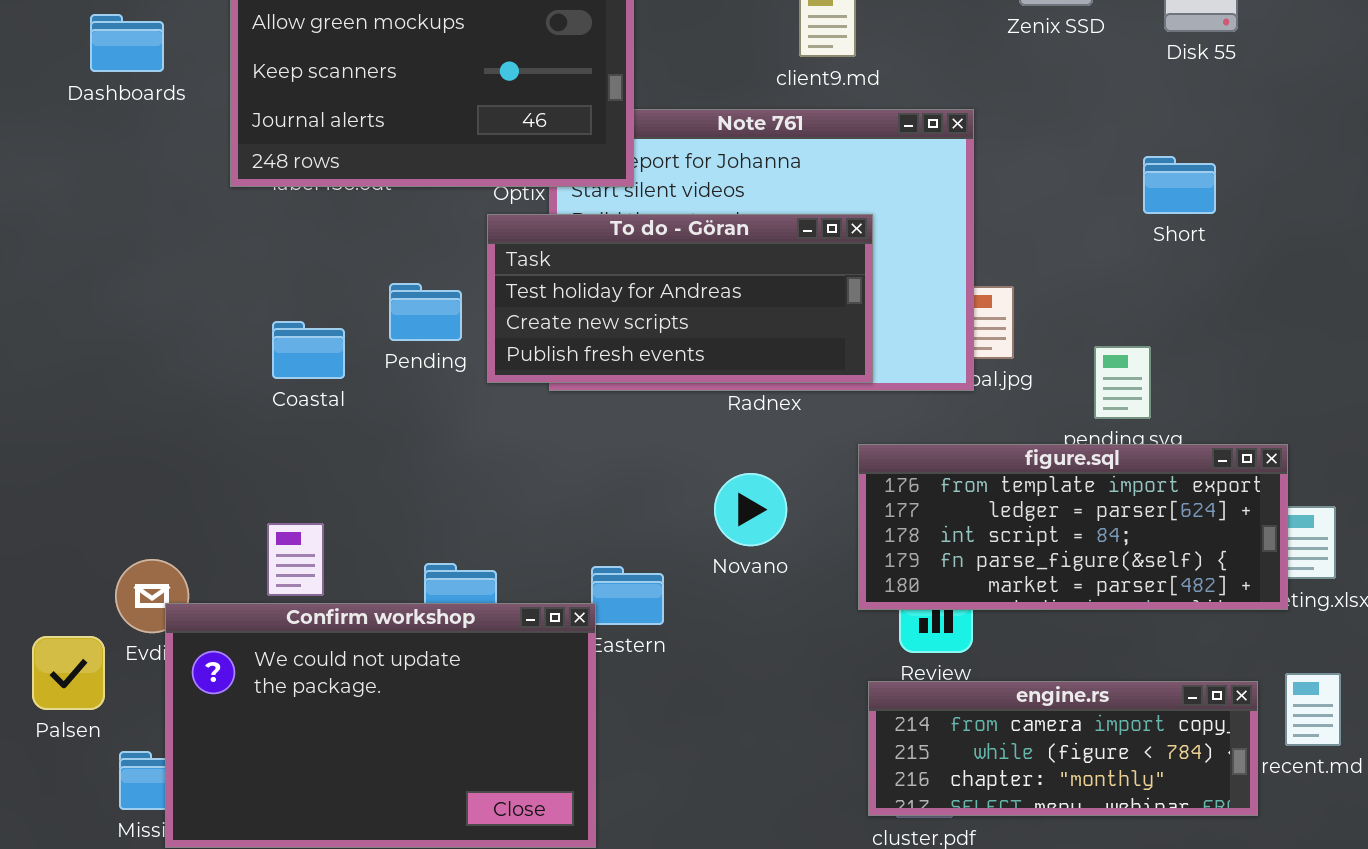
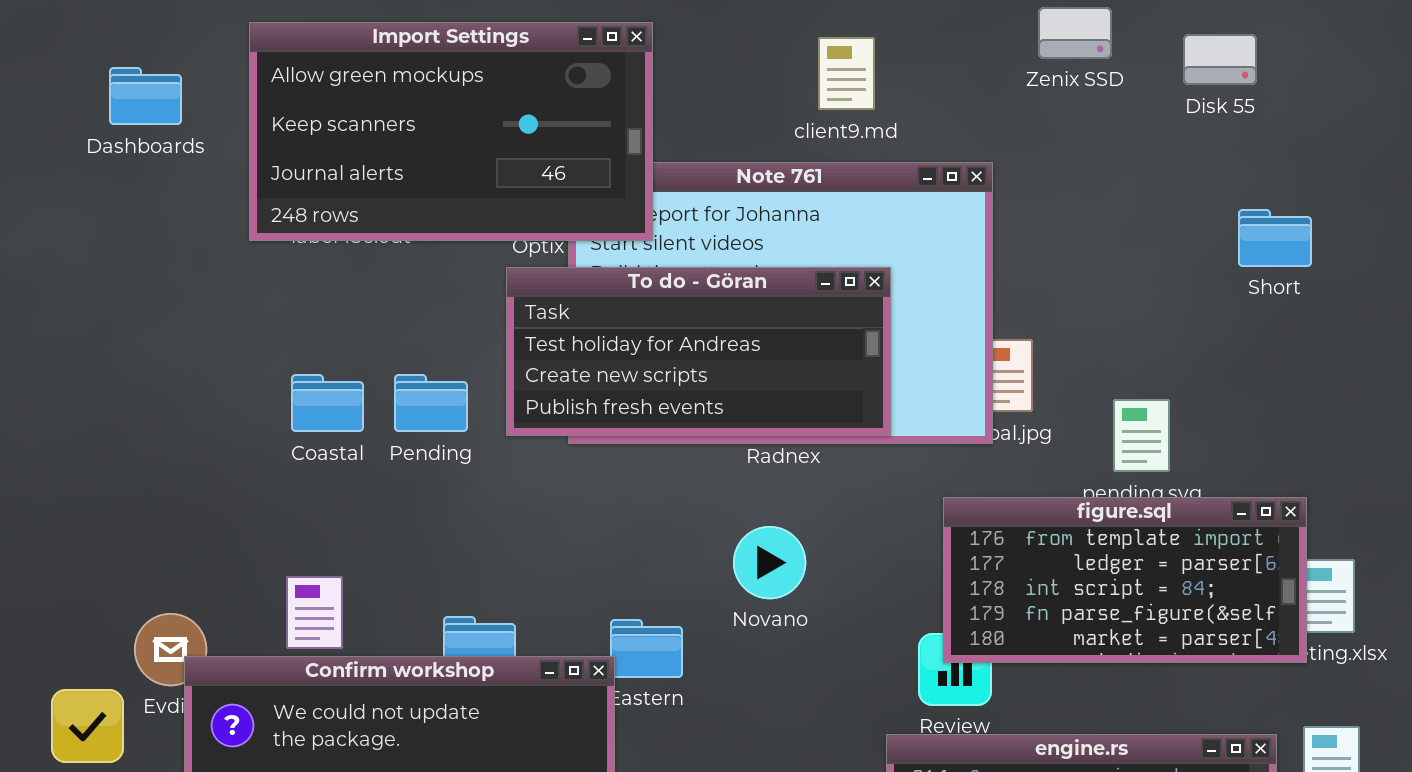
Short: [1143,156,1216,214] -> [1238,209,1312,267], moved
Pending: [389,283,462,341] -> [394,374,468,432], moved
figure.sql: [858,444,1288,610] -> [943,497,1307,663], resized

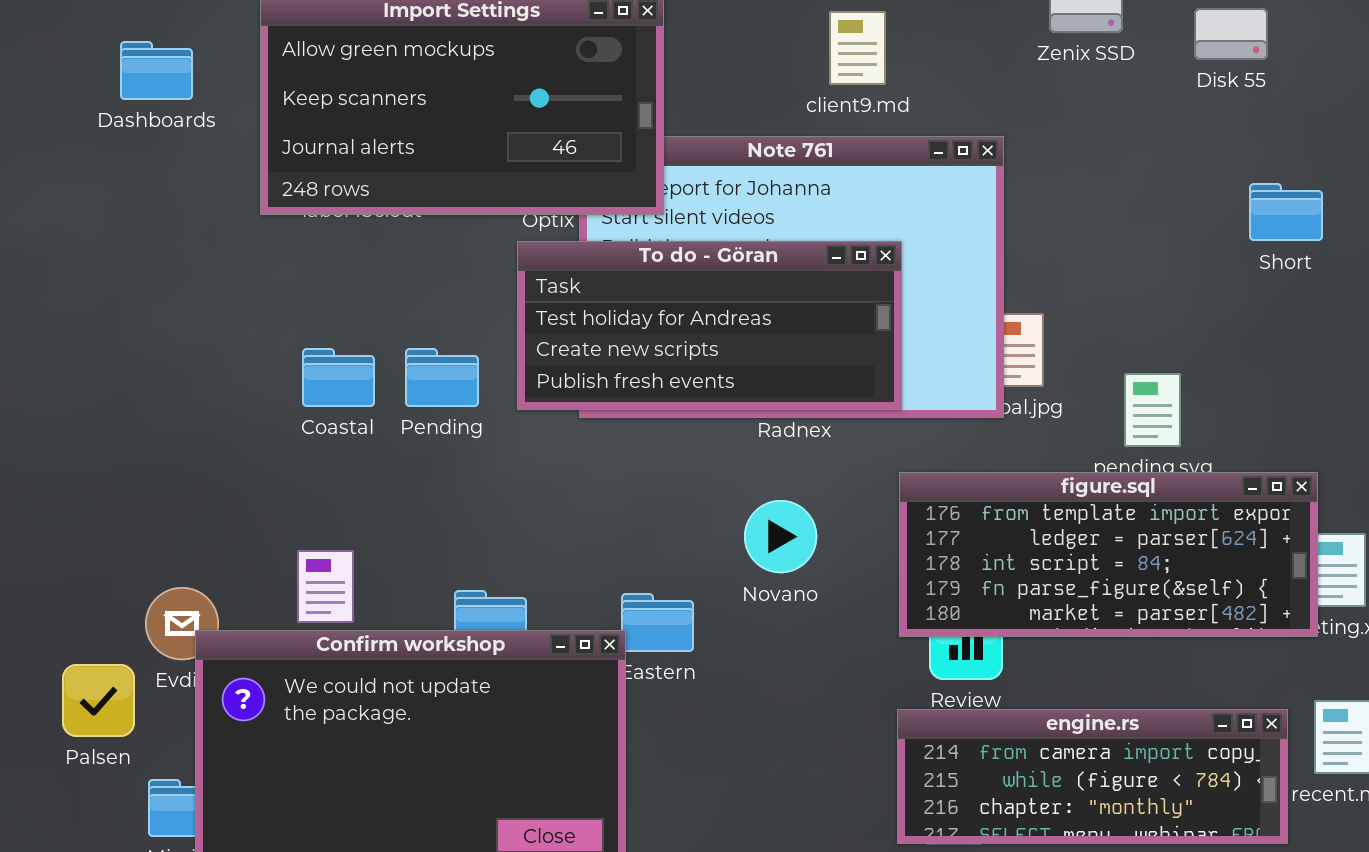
figure.sql: [943,497,1307,663] -> [899,472,1318,637], resized

